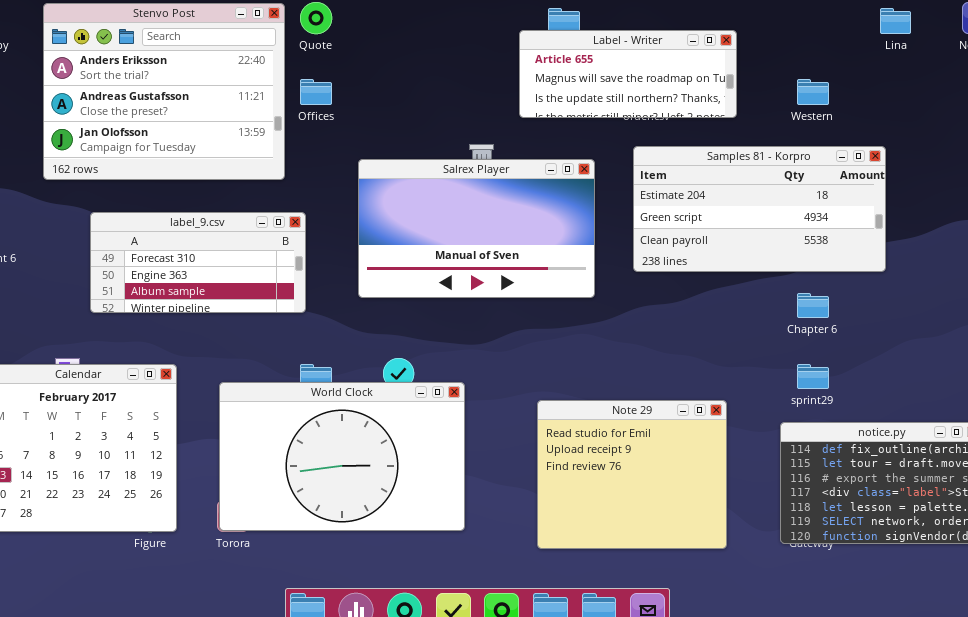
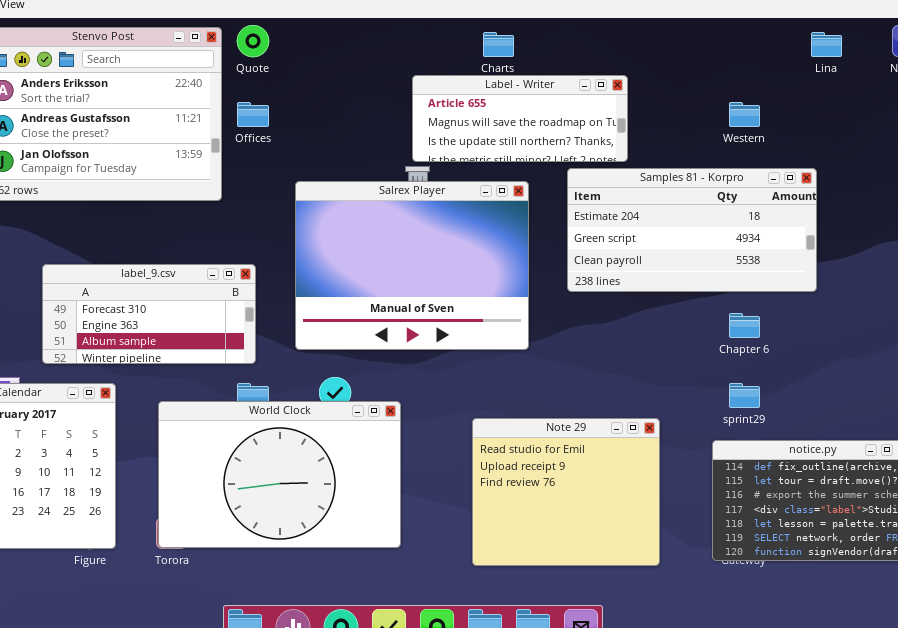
Label - Writer: [519,30,737,118] -> [412,75,628,162], moved
Salrex Player: [358,159,595,298] -> [295,181,529,350], resized
label_9.csv: [90,212,306,313] -> [42,264,256,364], moved

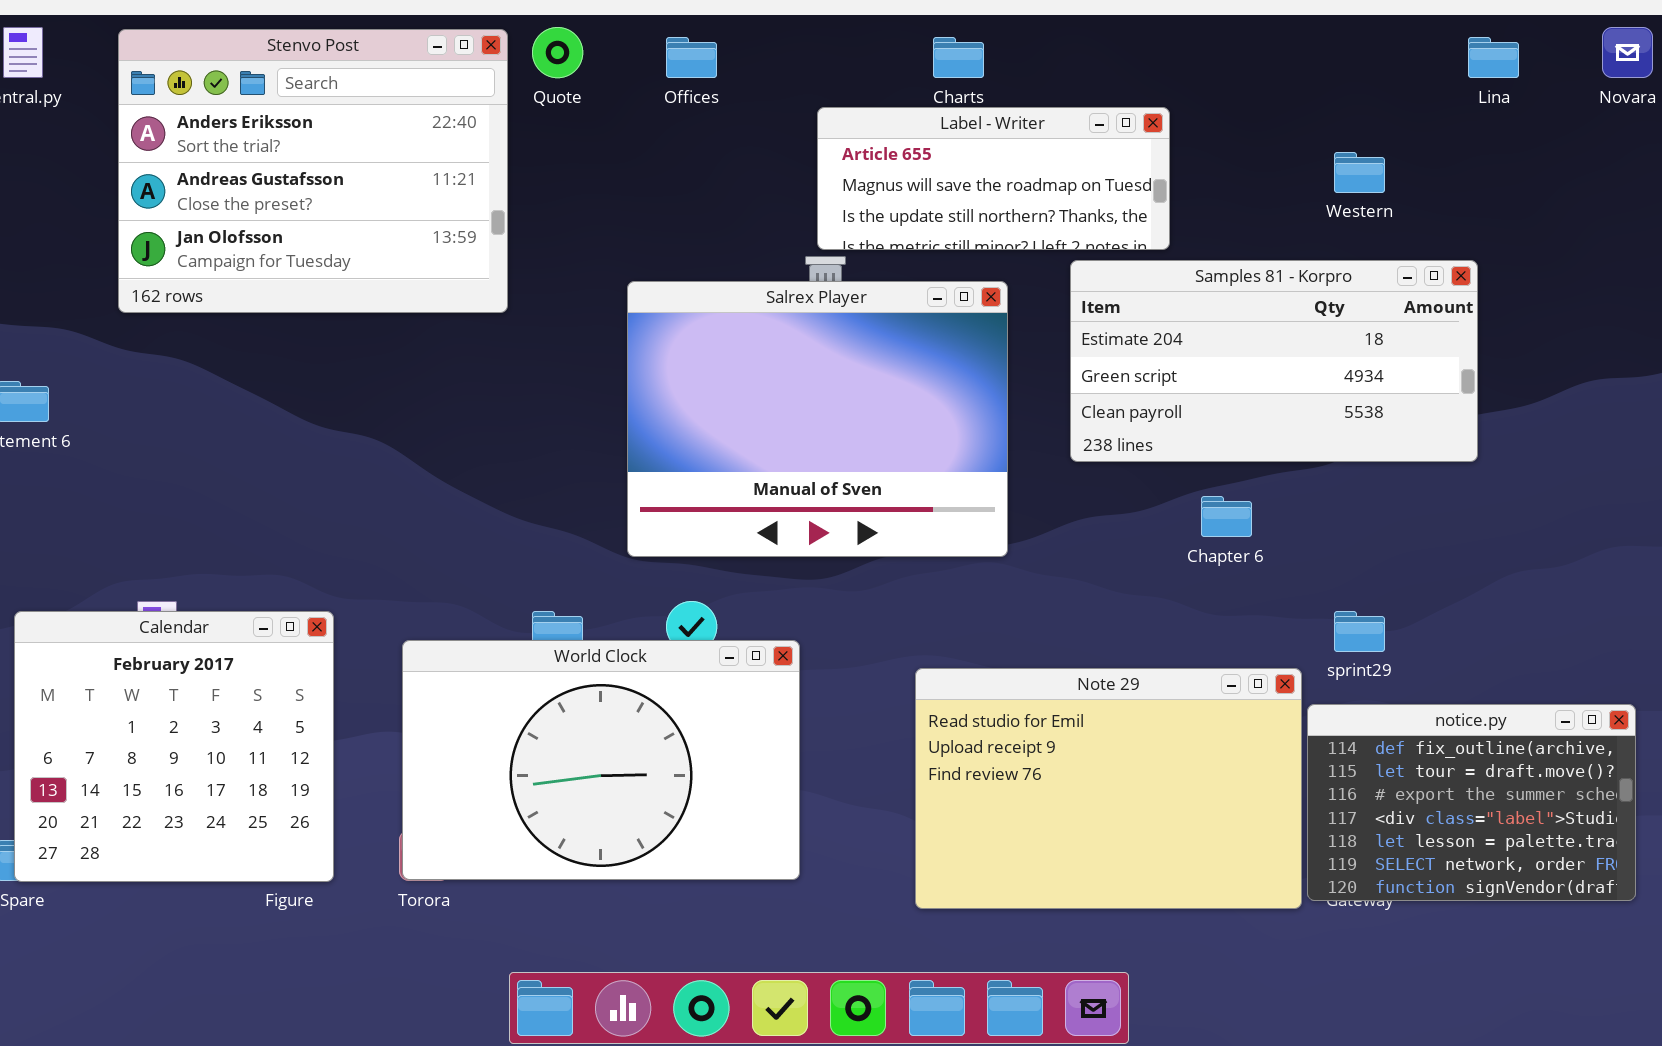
Offices: [237,102,269,127] -> [666,37,717,78], moved
label_9.csv: [42,264,256,364] -> none, closed
Chapter 6: [729,313,760,338] -> [1201,496,1252,537], moved
Note 29: [472,418,660,566] -> [915,668,1302,909], resized

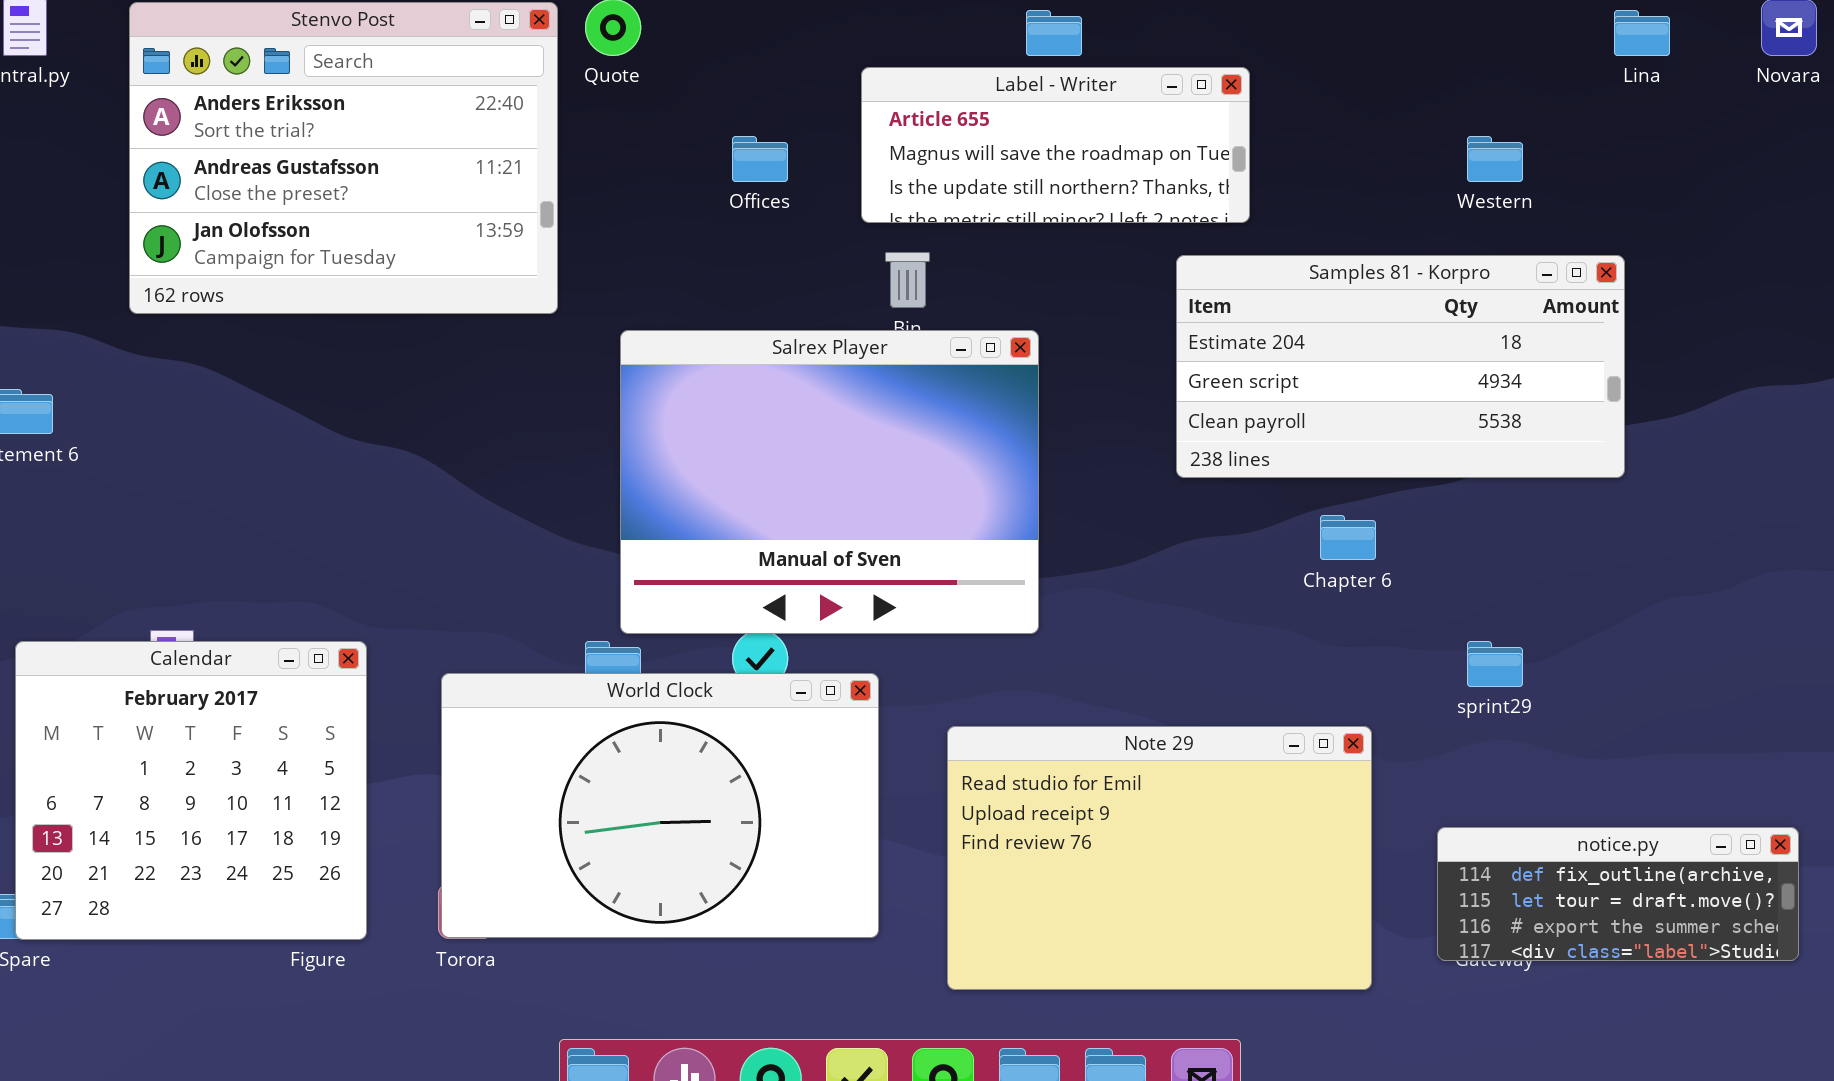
Offices: [666,37,717,78] -> [732,136,788,182], moved
Label - Writer: [817,107,1170,250] -> [861,67,1250,223], moved
Salrex Player: [627,281,1008,557] -> [620,330,1039,634], moved
Note 29: [915,668,1302,909] -> [947,726,1372,990], moved
notice.py: [1307,704,1636,901] -> [1437,827,1799,961], resized

